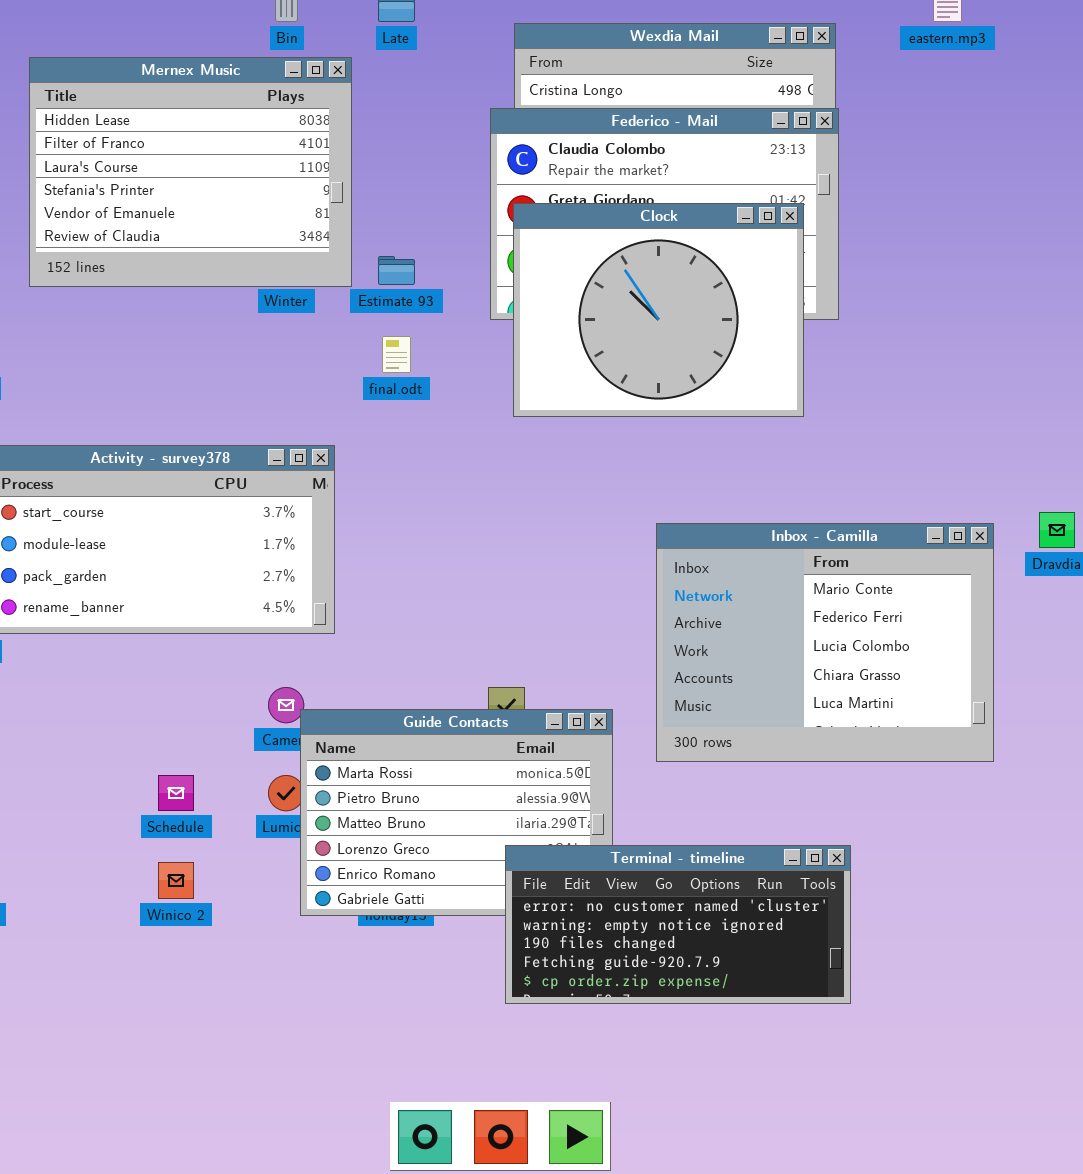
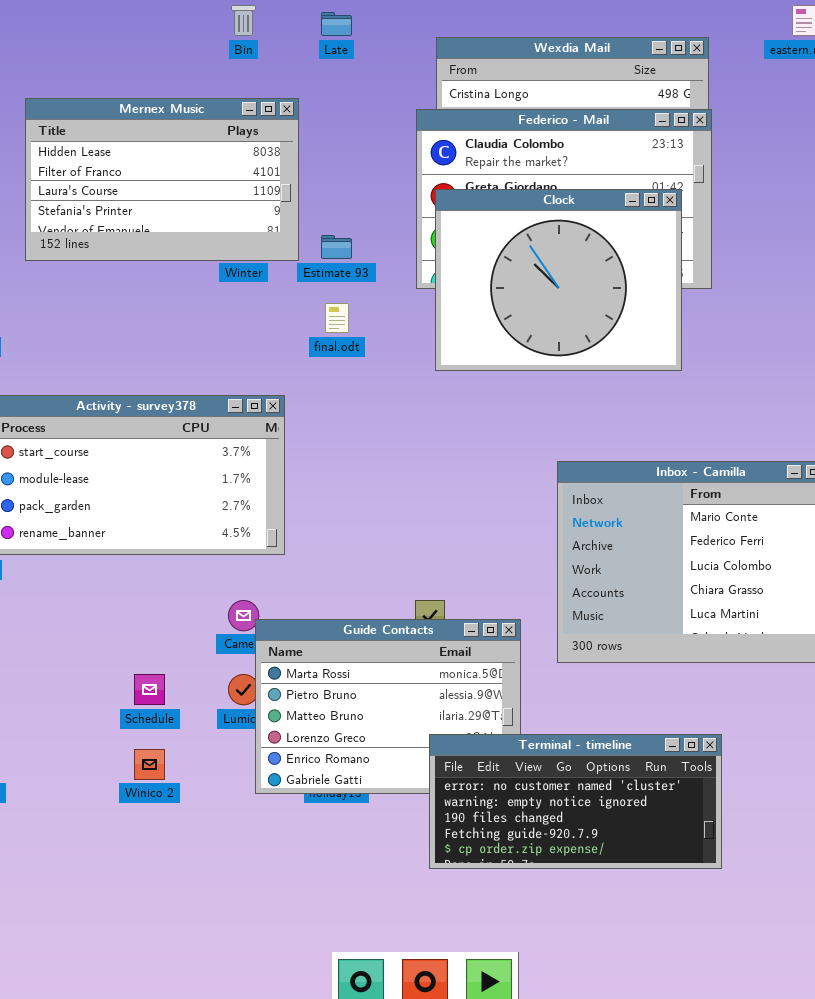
Mernex Music: [29,57,352,287] -> [25,98,299,261], resized

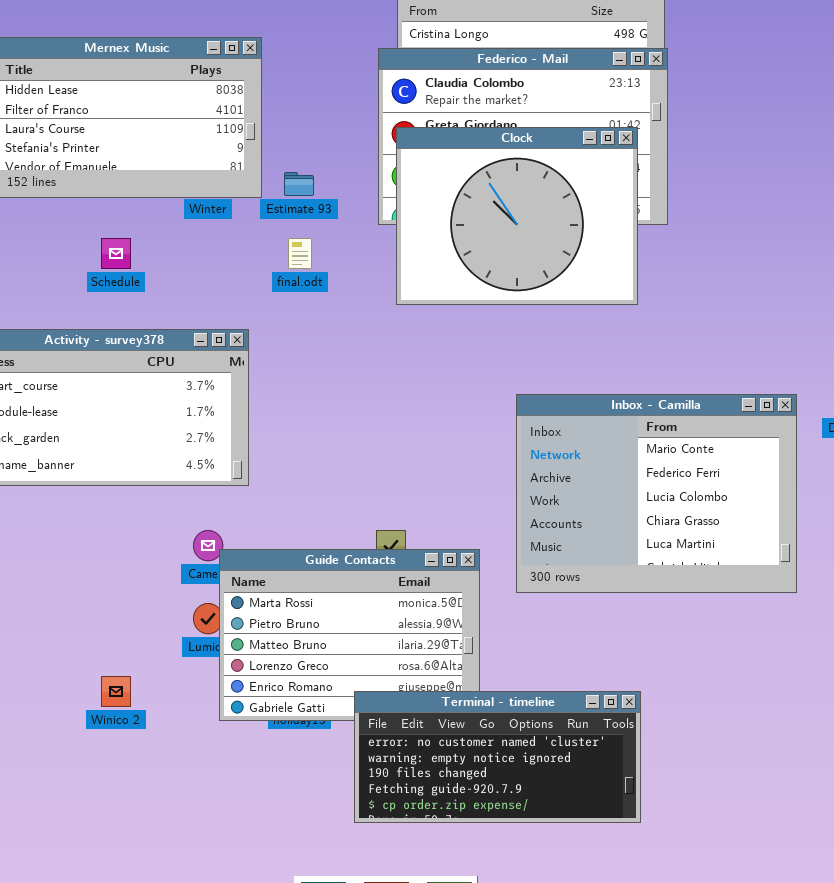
Schedule: [134,674,165,705] -> [101,238,131,269], moved
Terminal - timeline: [429,734,722,869] -> [354,691,641,823], moved

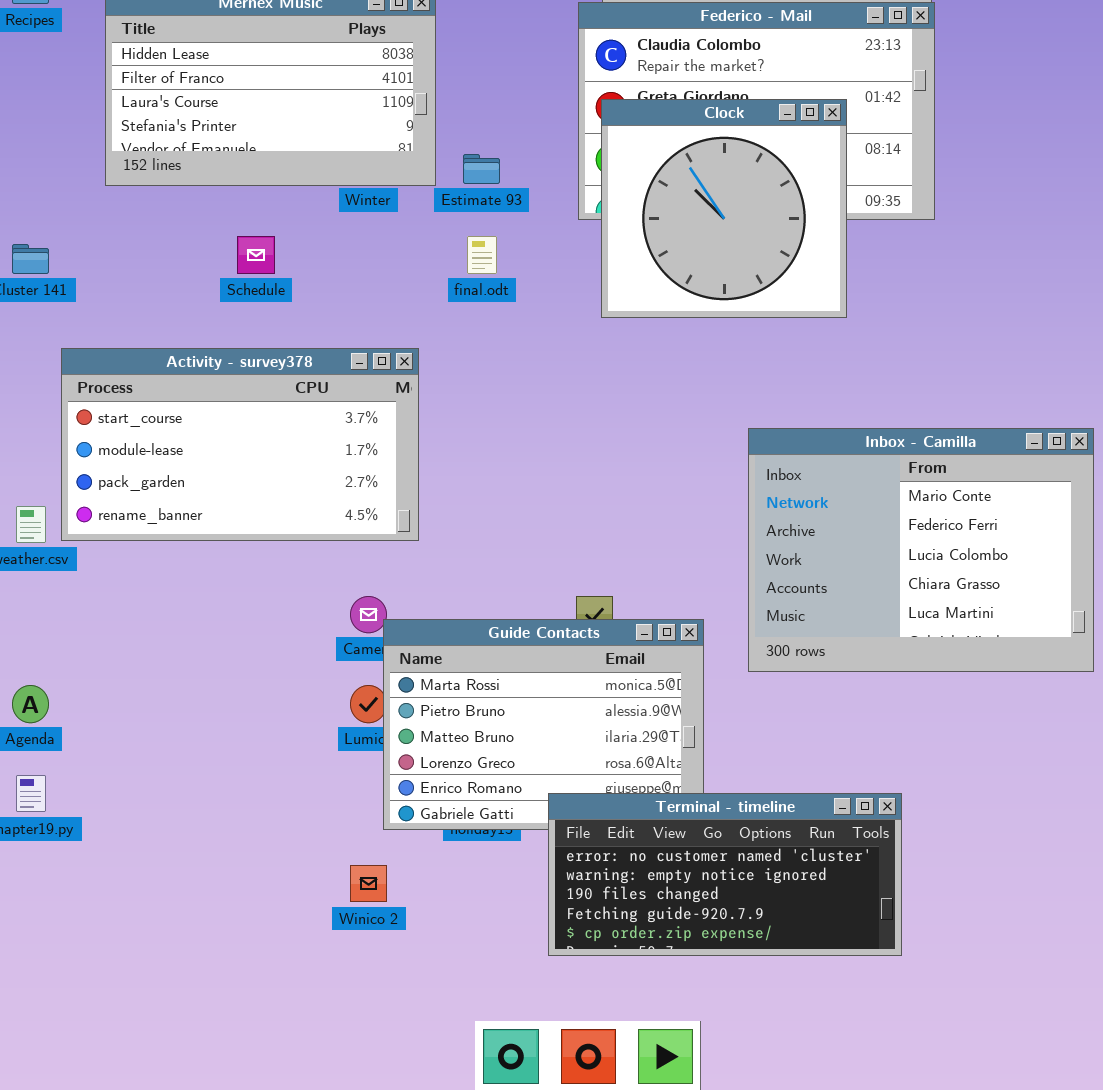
Clock: [396,127,638,305] -> [601,99,847,318], resized
Winico 2: [101,676,131,707] -> [350,865,387,902], moved

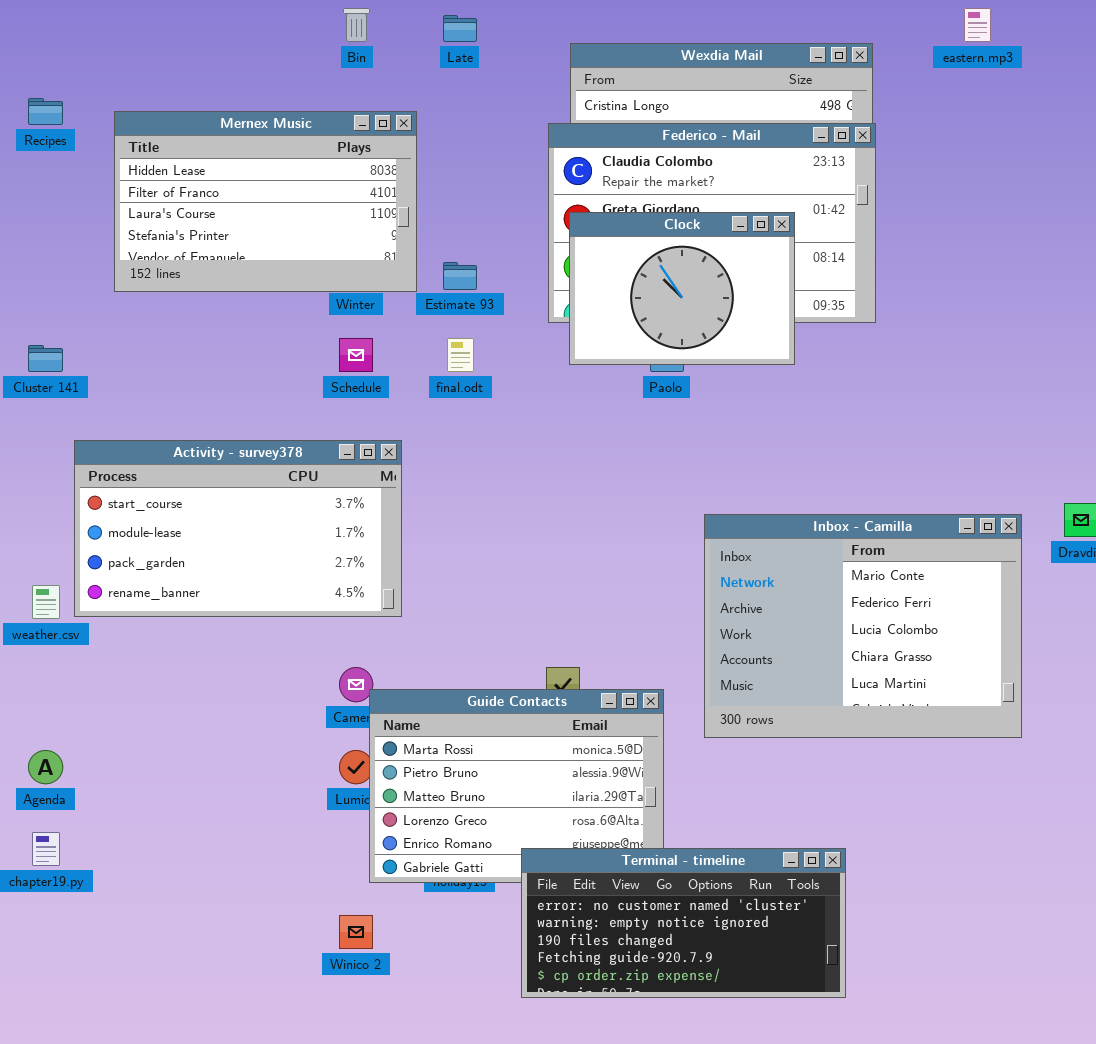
Clock: [601,99,847,318] -> [569,212,795,365], resized
Schedule: [237,236,275,274] -> [339,338,373,372], moved

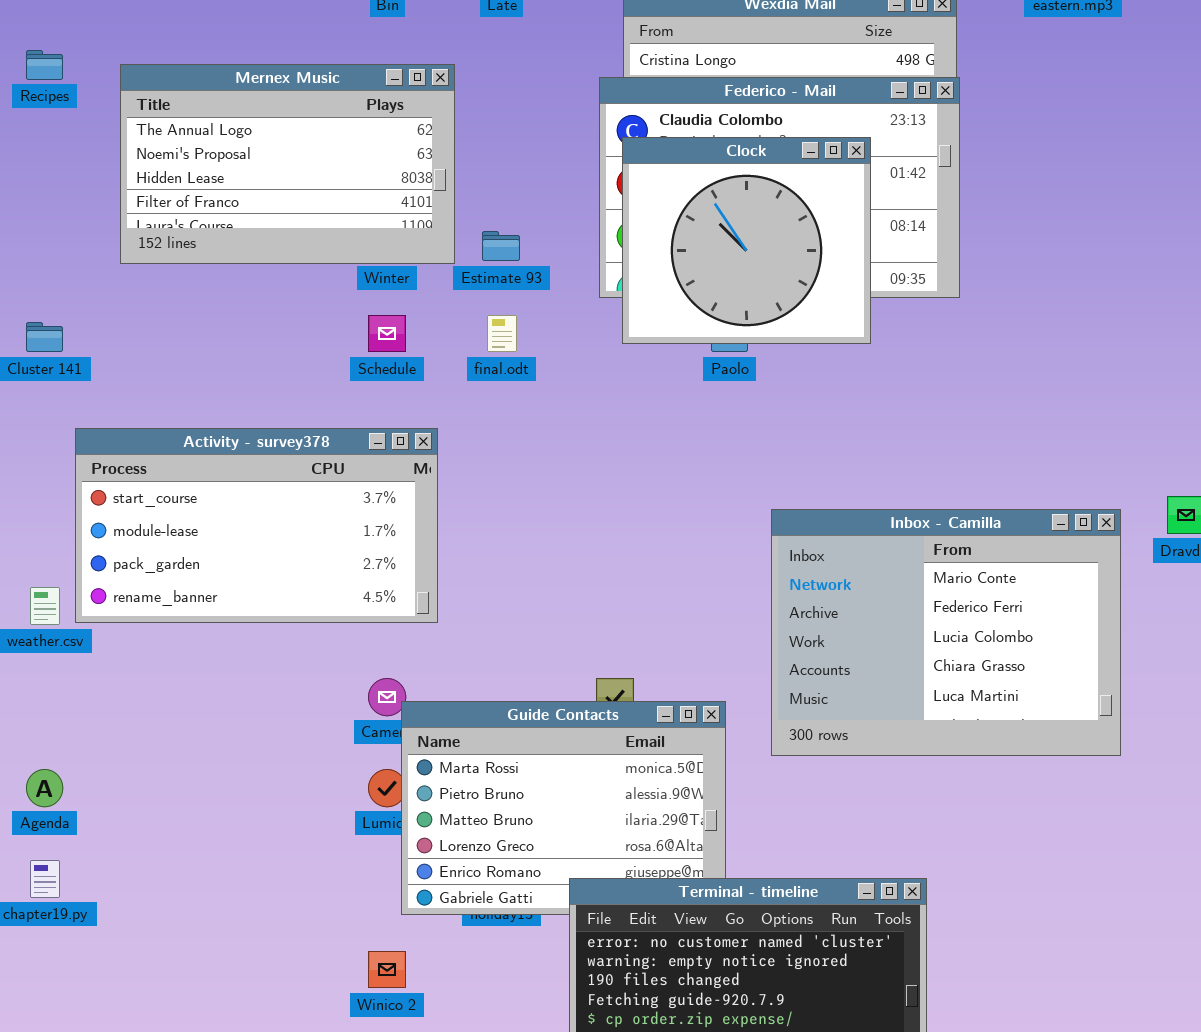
Mernex Music: [114,111,417,292] -> [120,64,455,264], scrolled up 2 rows
Clock: [569,212,795,365] -> [622,137,871,344], resized

